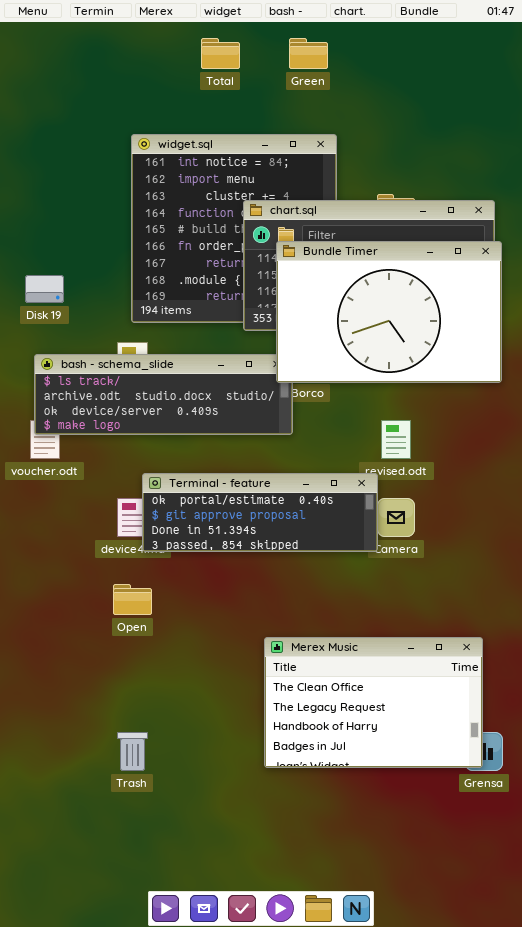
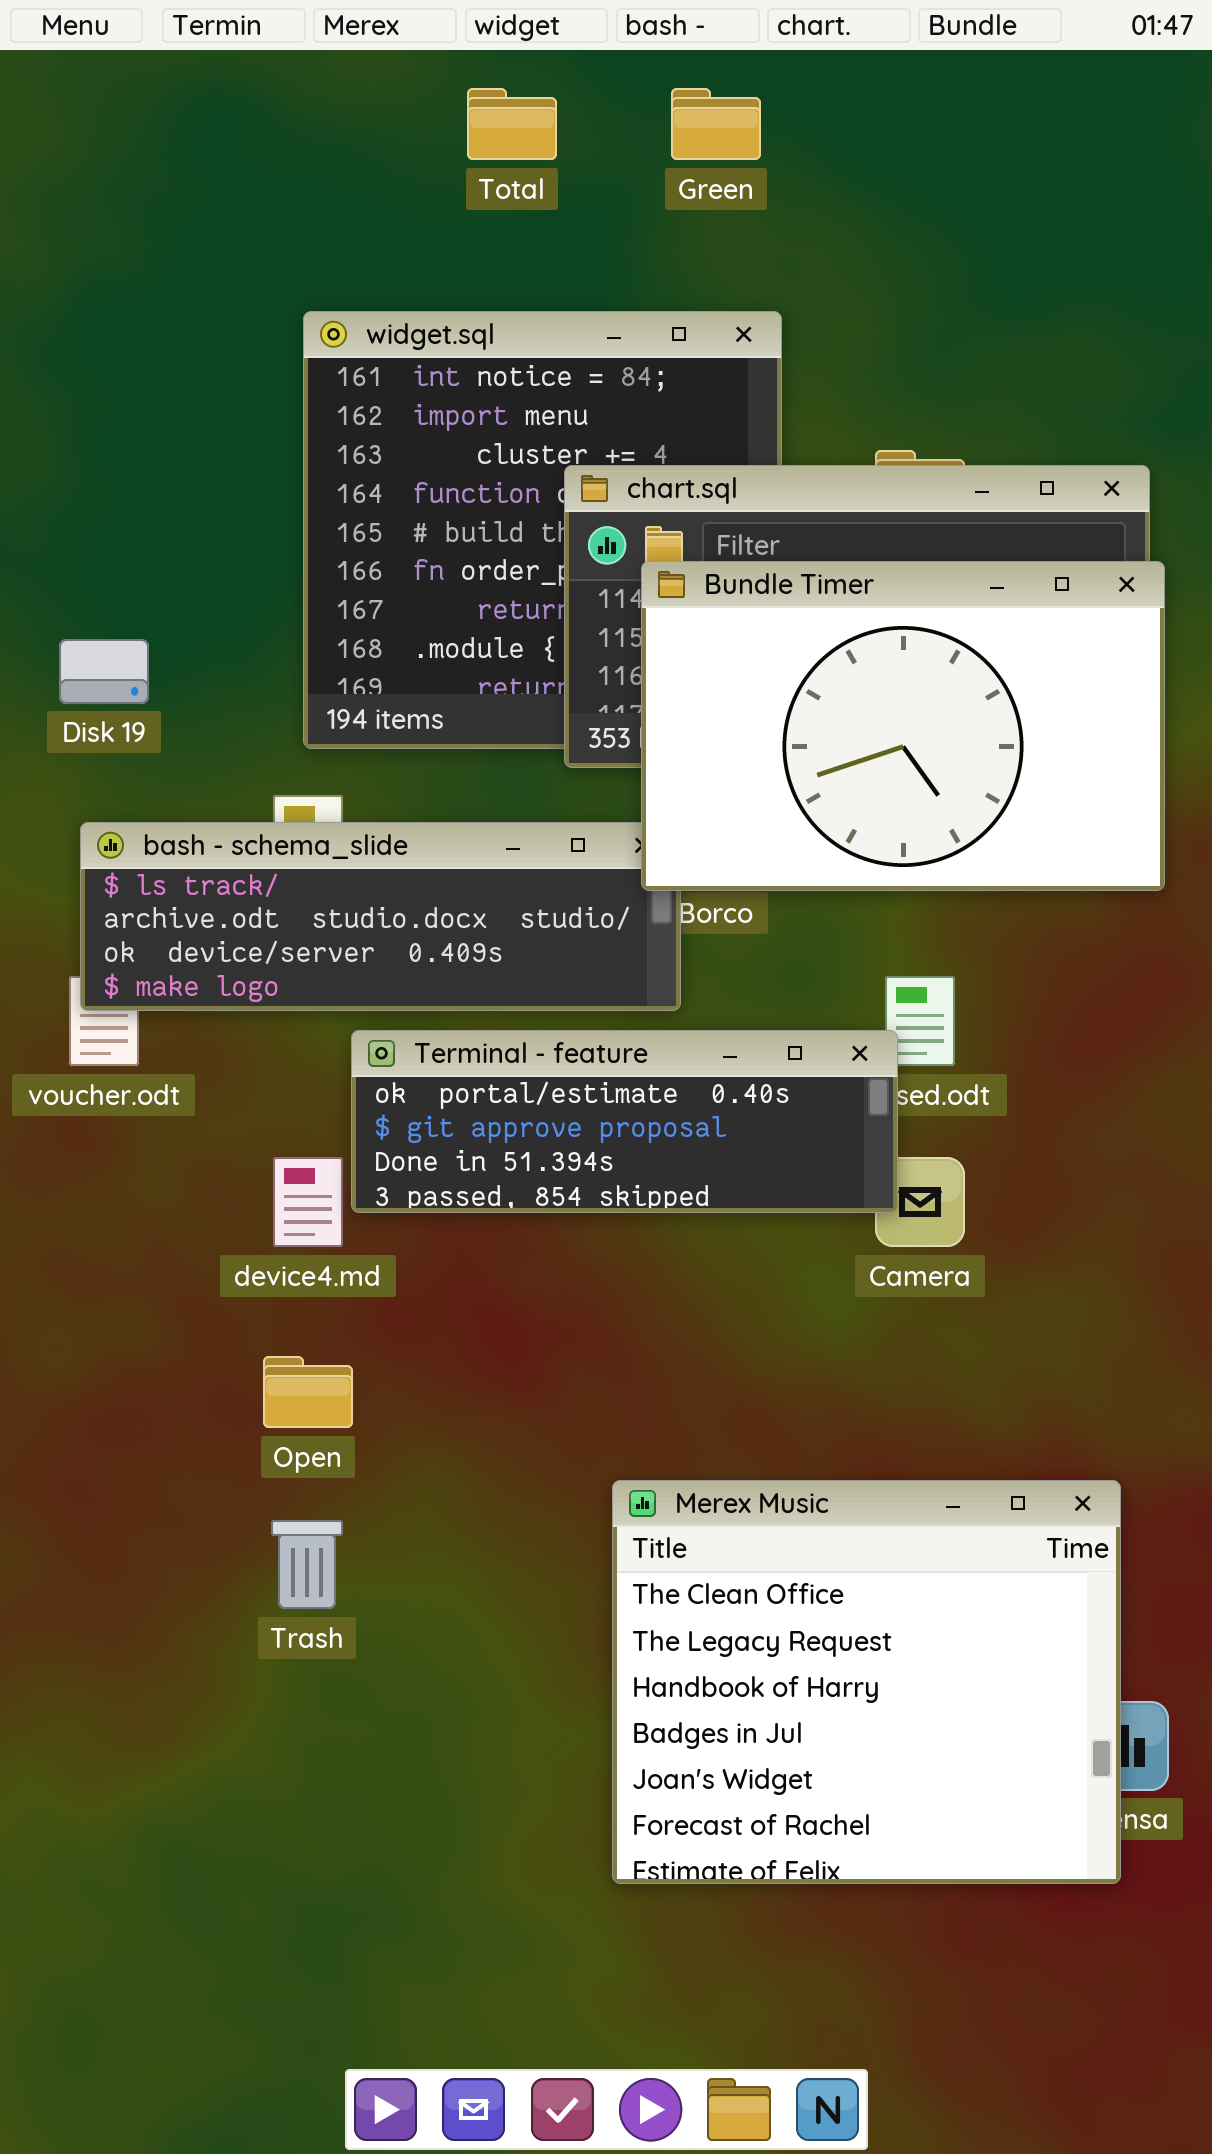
Terminal - feature: [142,473,378,552] -> [351,1030,898,1213], moved
Merex Music: [264,637,483,768] -> [612,1480,1121,1884], resized
Trash: [117,732,148,771] -> [271,1520,343,1609], moved

